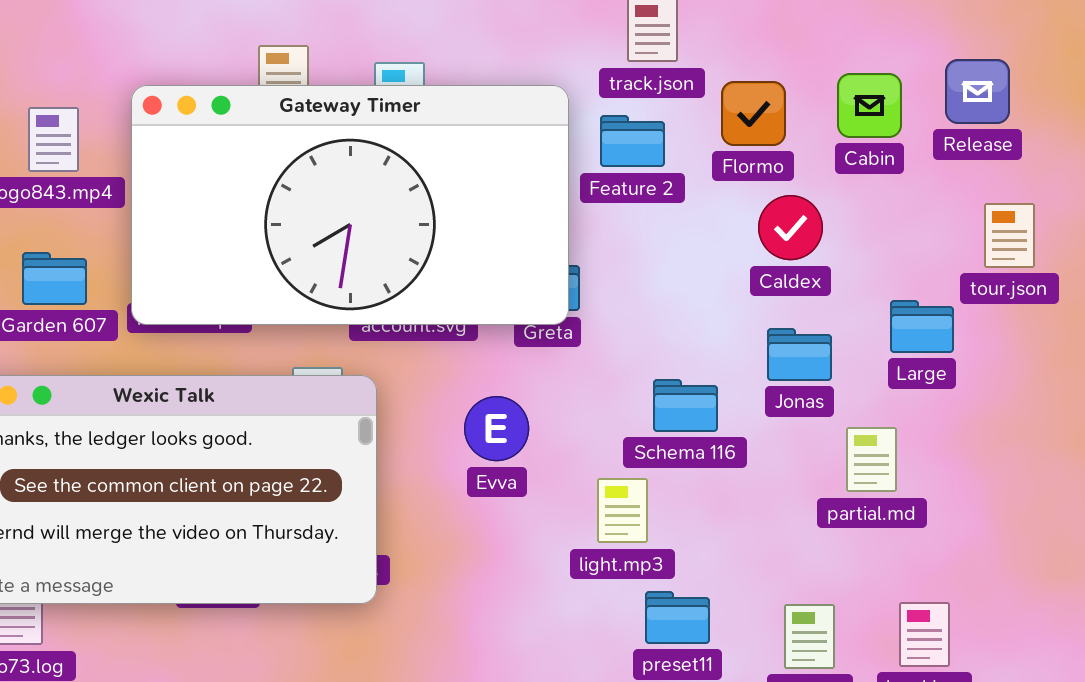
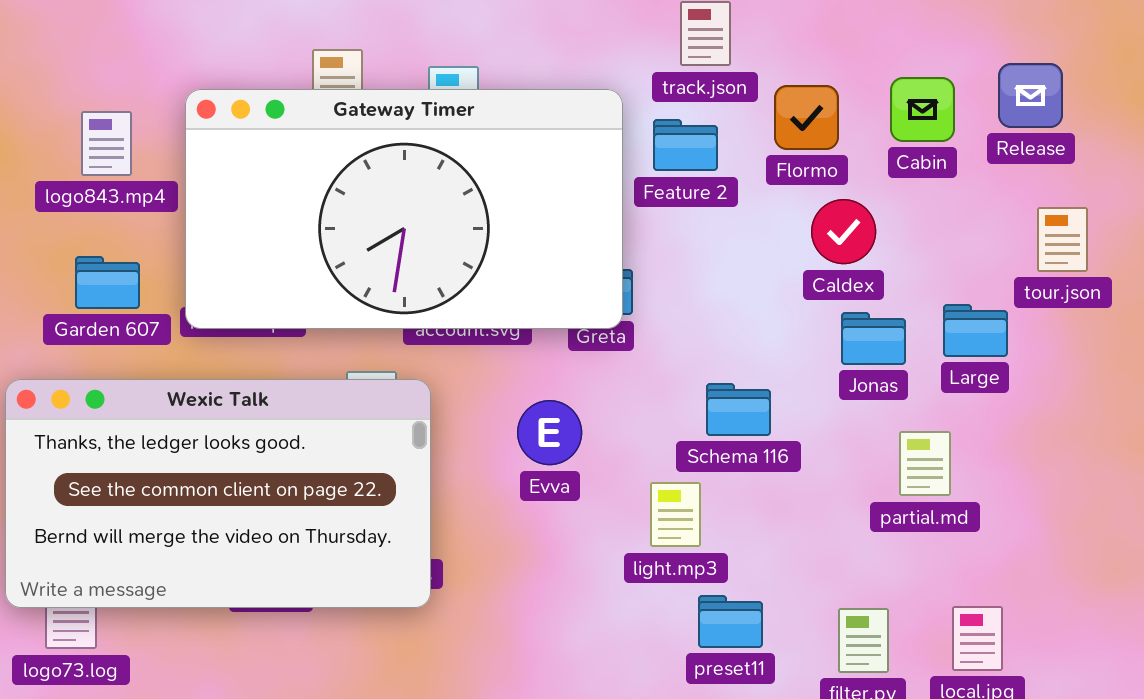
Jonas: [767,328,832,381] -> [841,312,906,365], moved

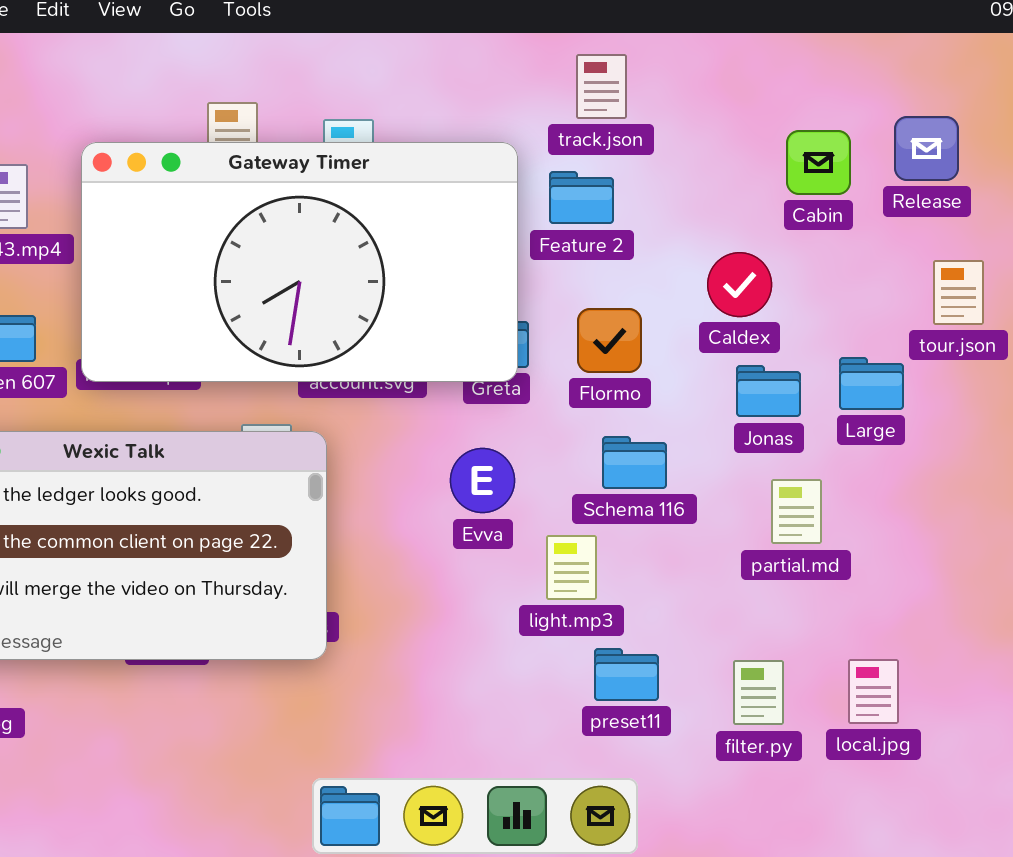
Flormo: [774,85,839,150] -> [577,308,642,373], moved
Evva: [517,400,582,465] -> [450,448,515,513], moved
partial.md: [899,431,951,496] -> [771,479,822,544], moved

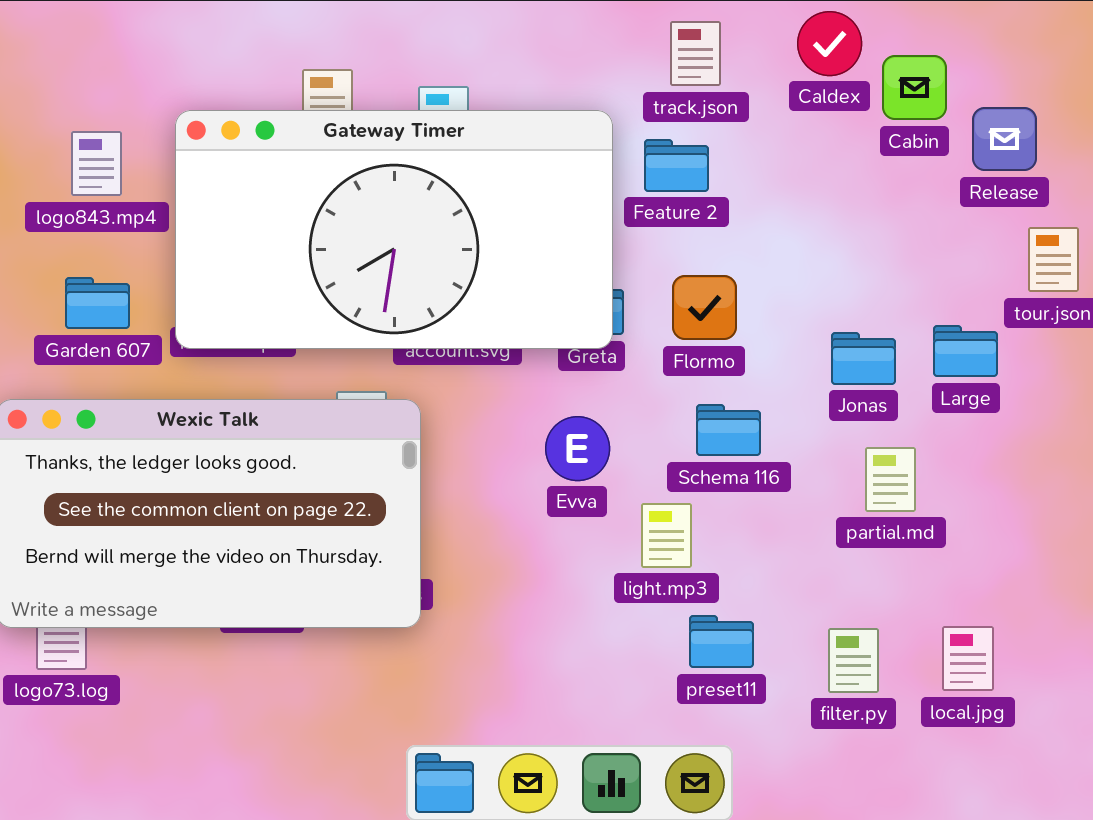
Release: [894,116,959,181] -> [972,107,1037,171], moved
Cabin: [786,130,851,195] -> [882,55,947,120], moved
Caldex: [707,252,772,317] -> [797,11,862,76], moved

